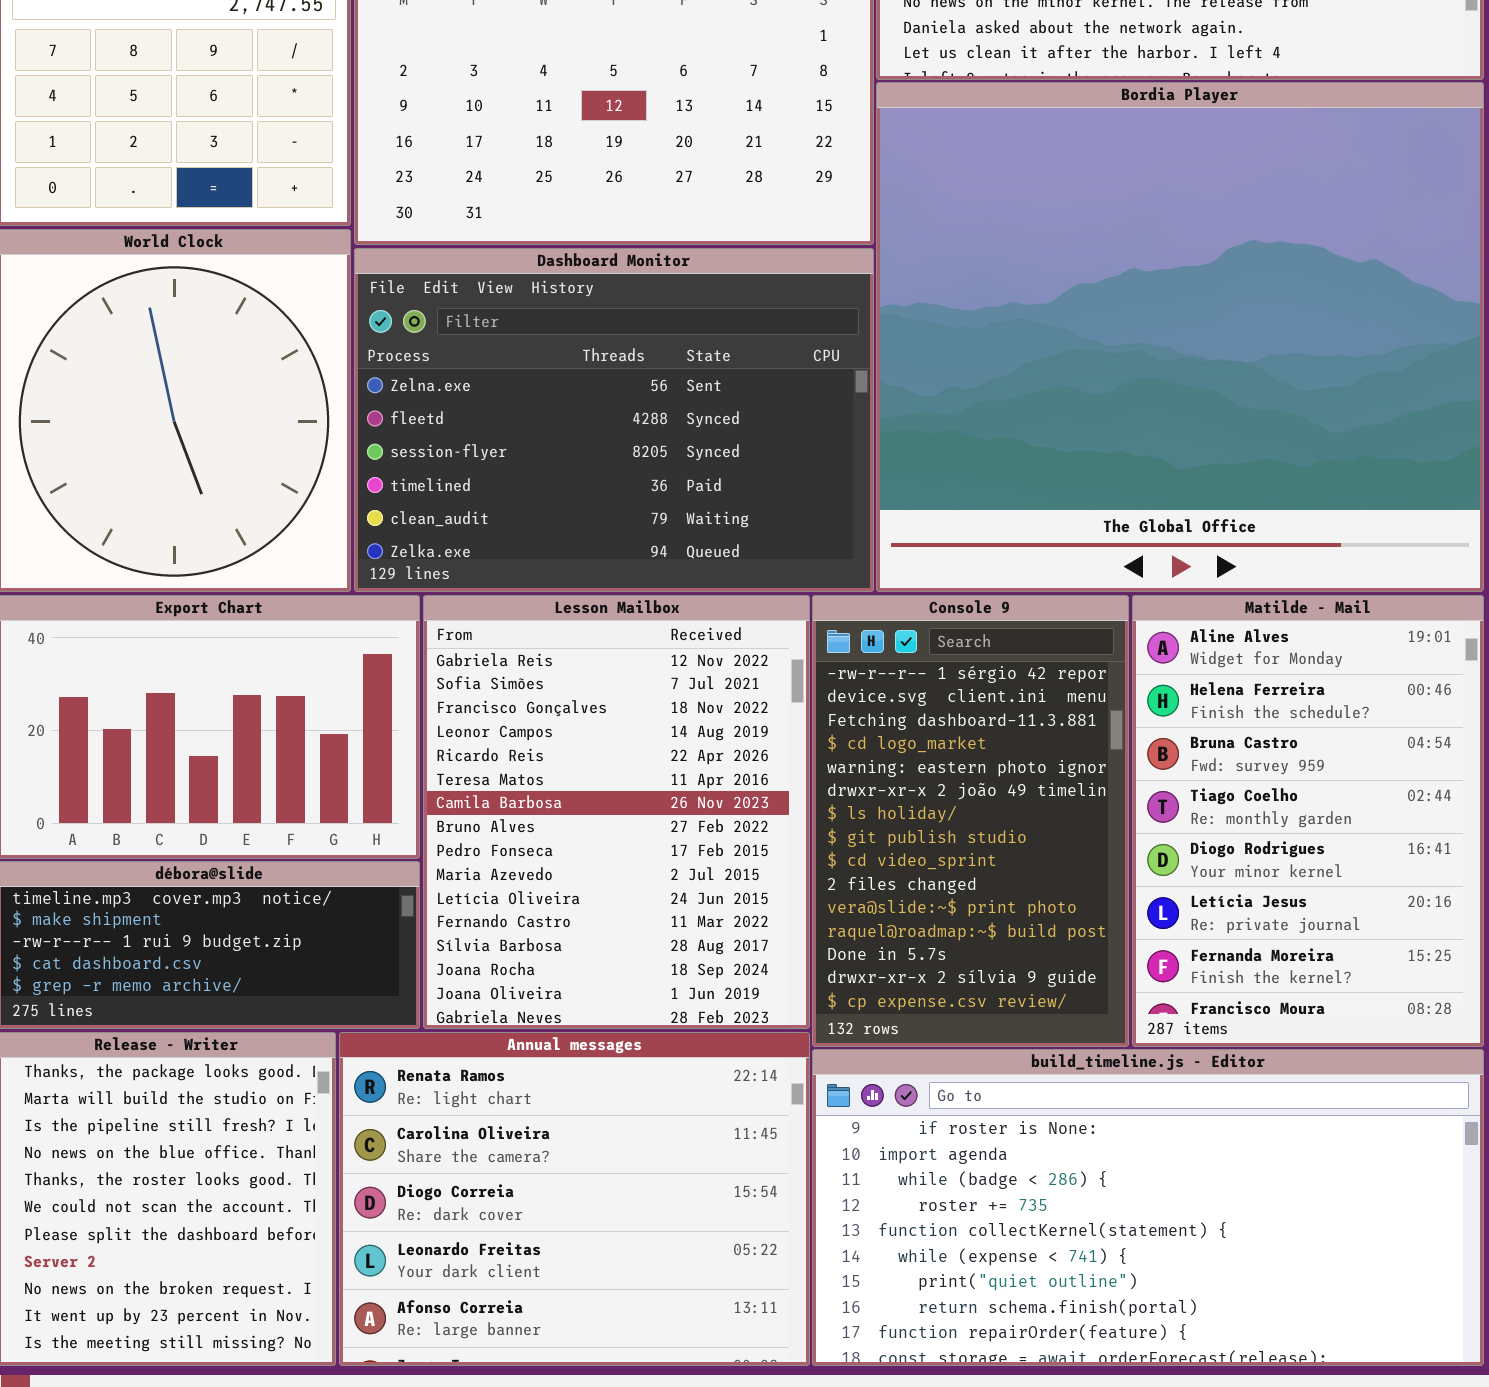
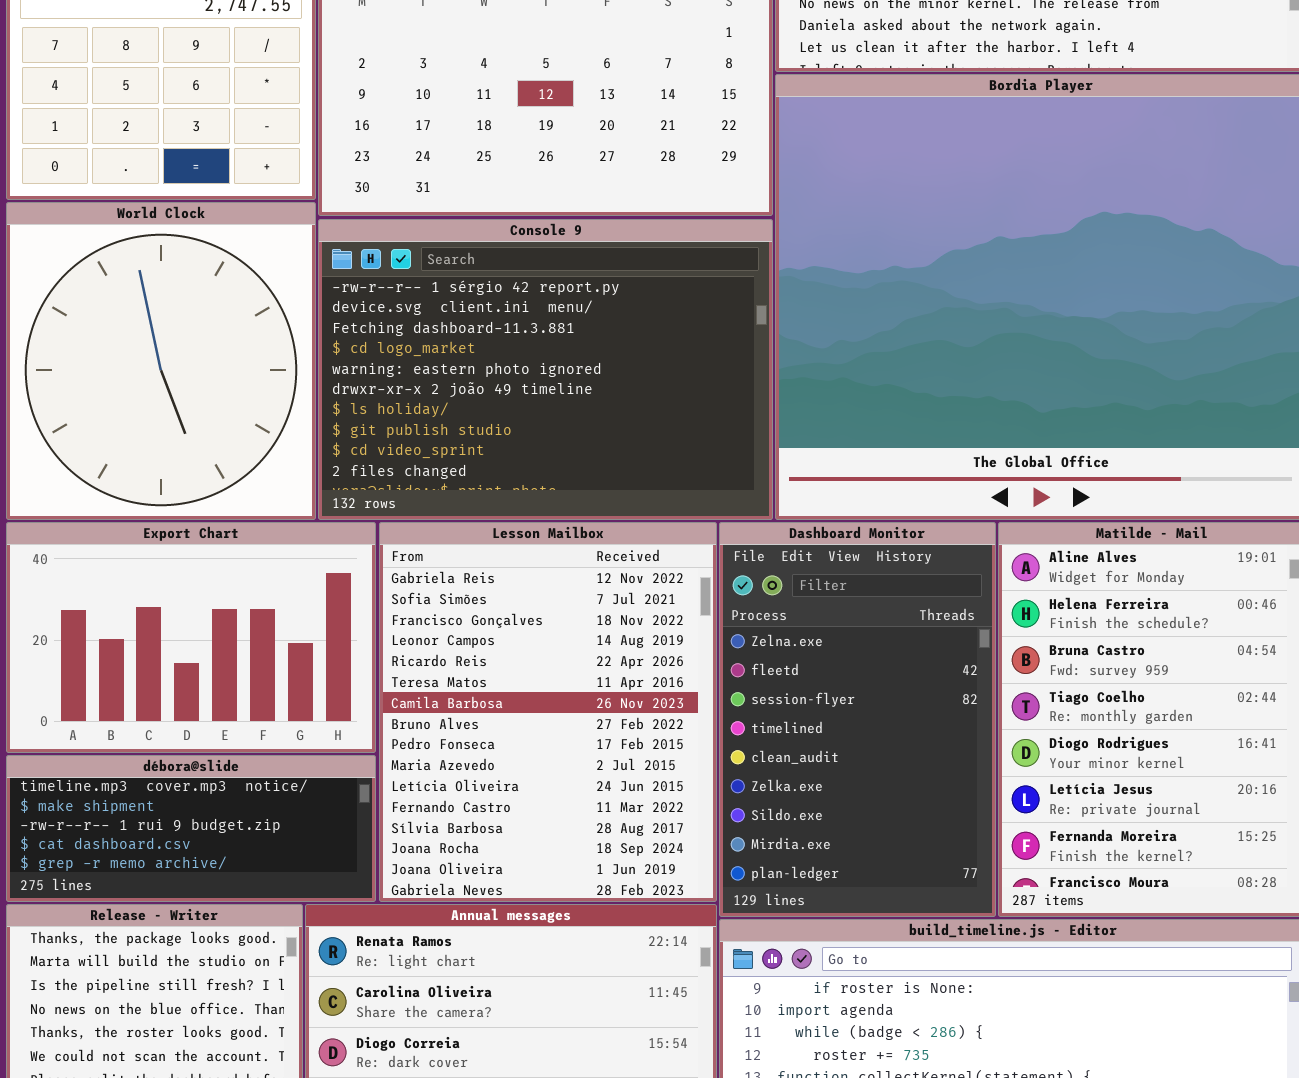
Dashboard Monitor: [354,248,874,592] -> [719,522,996,917], moved, resized
Console 9: [812,595,1129,1047] -> [318,219,773,520], moved, resized

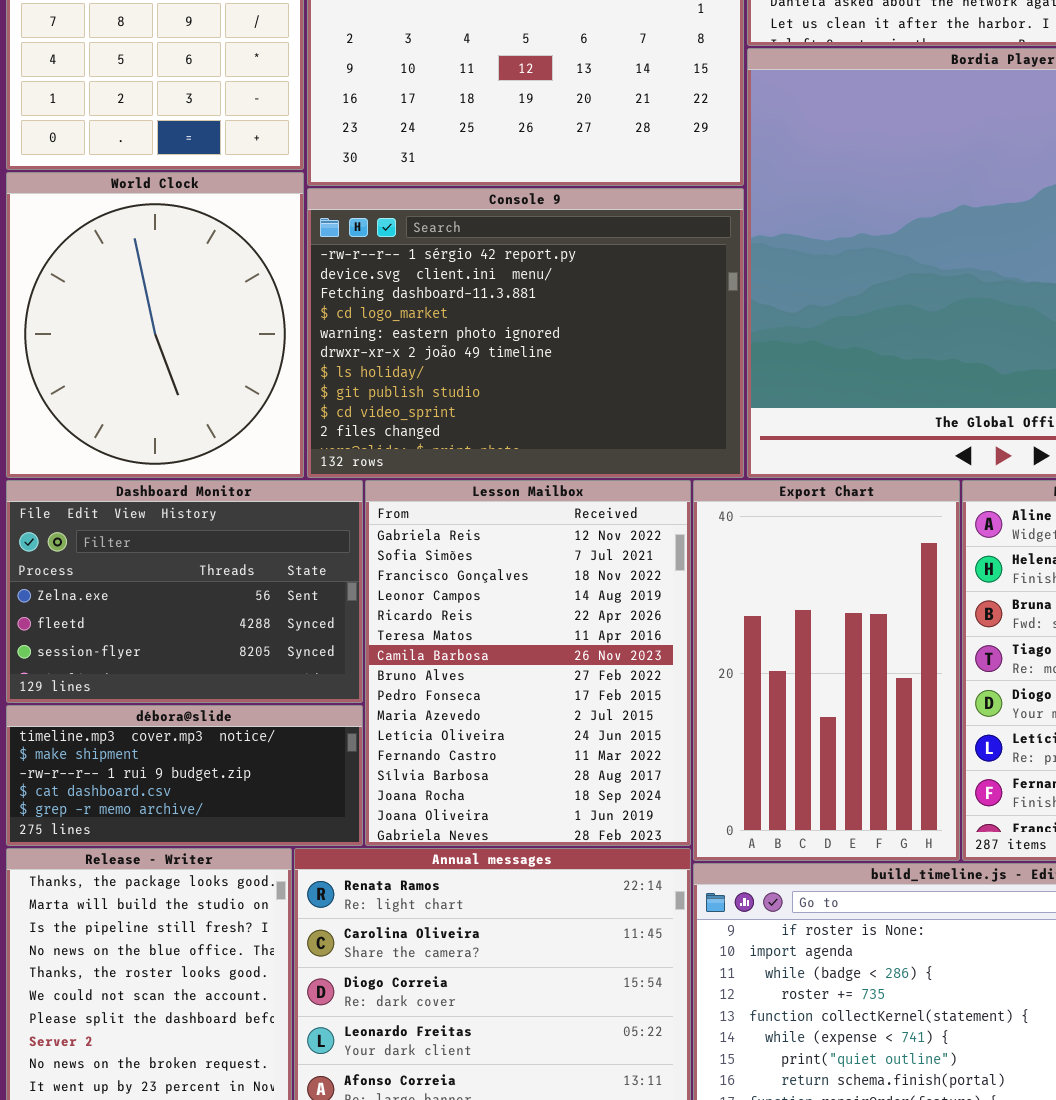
Export Chart: [6,522,376,753] -> [693,480,960,861], moved, resized
Dashboard Monitor: [719,522,996,917] -> [6,480,363,703], moved, resized

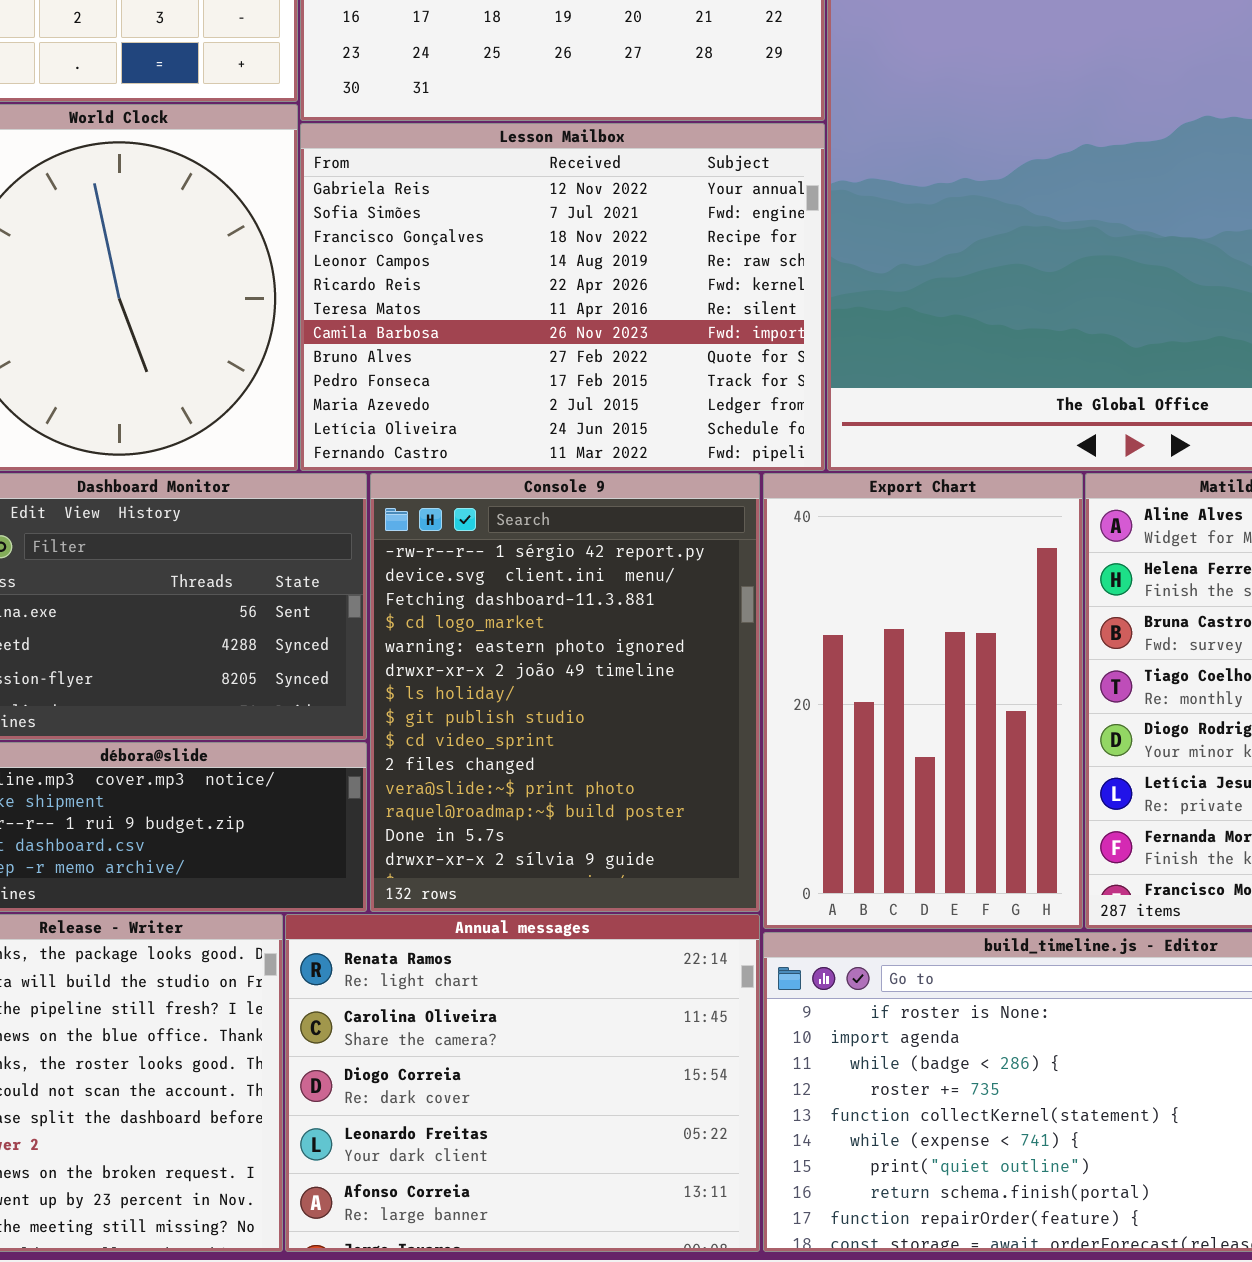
Console 9: [307,188,744,478] -> [370,473,760,912], moved, resized
Lesson Mailbox: [365,480,691,846] -> [300,123,825,471], moved, resized

